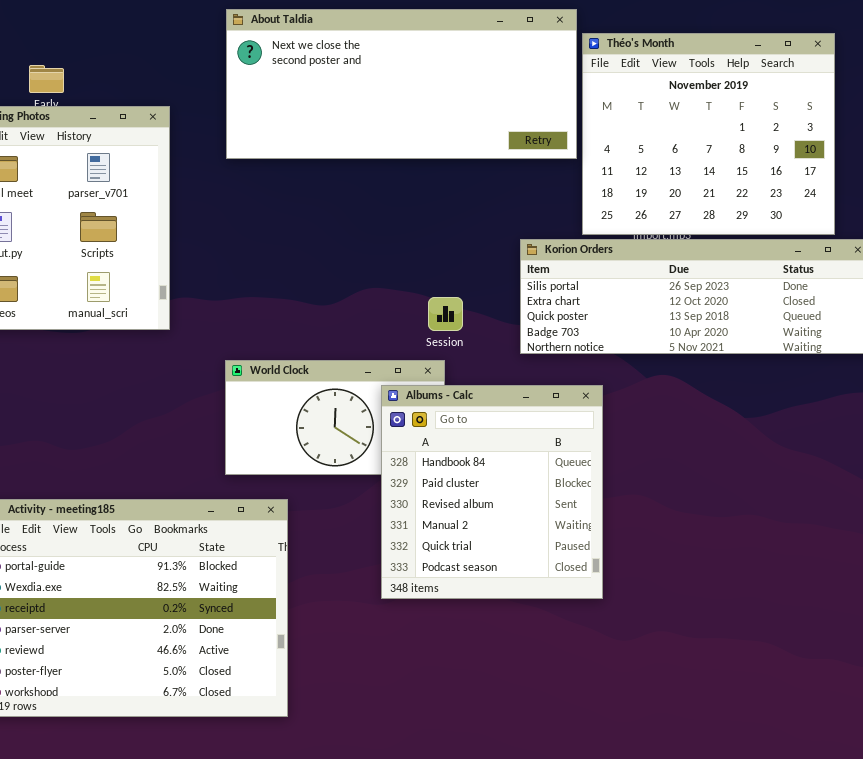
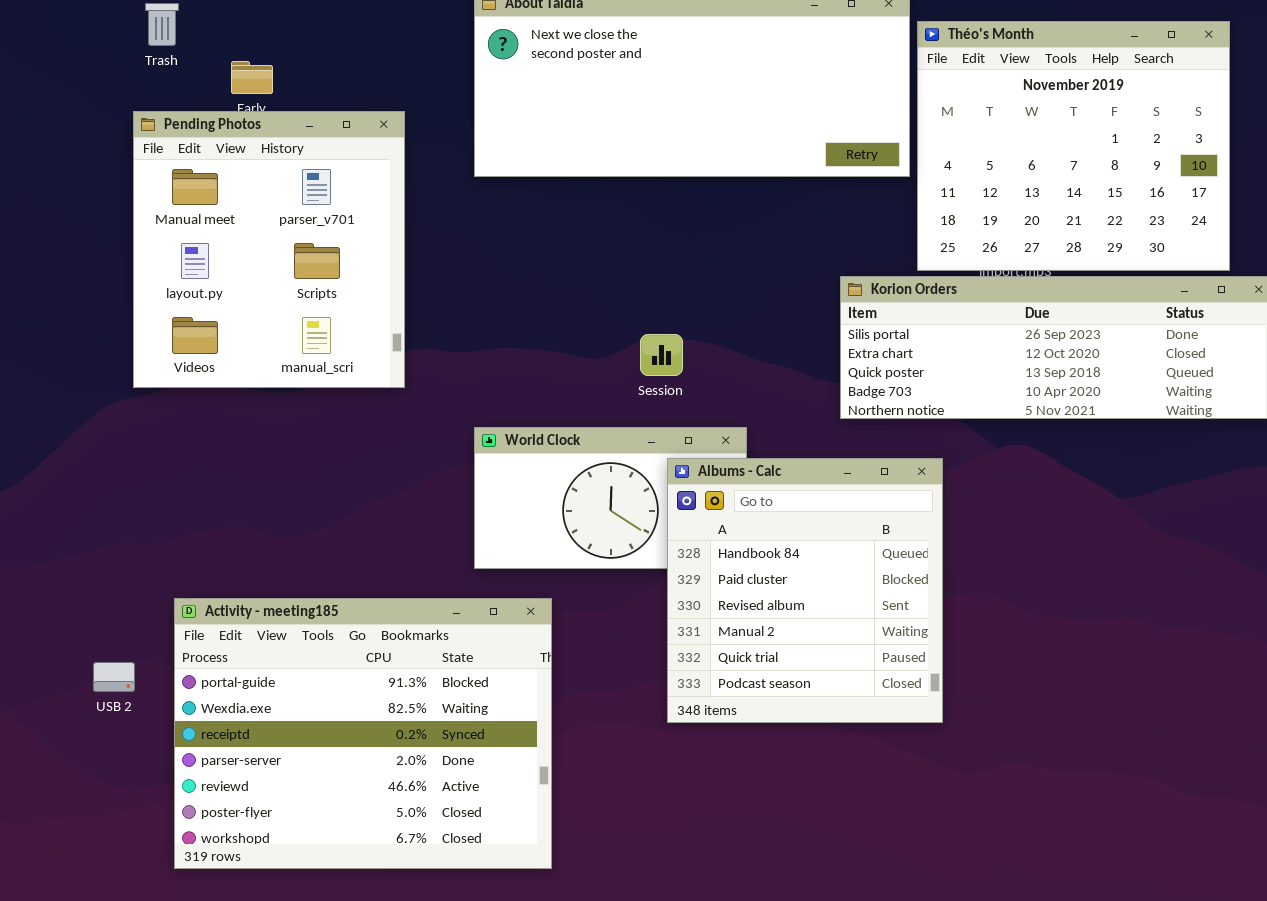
Session: [428,297,463,331] -> [640,334,683,376], moved

